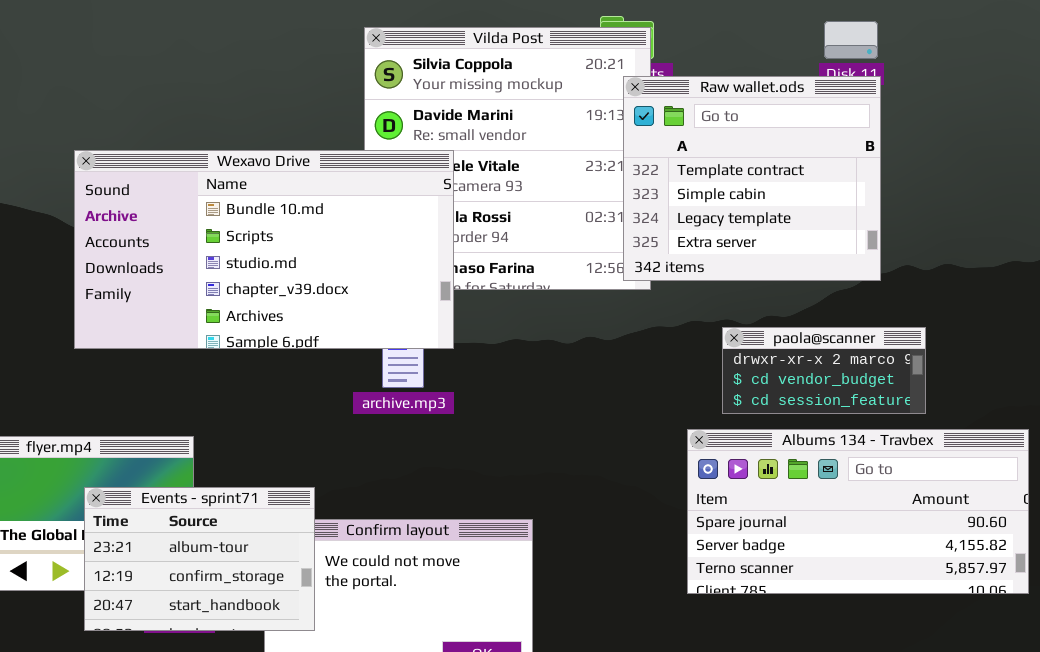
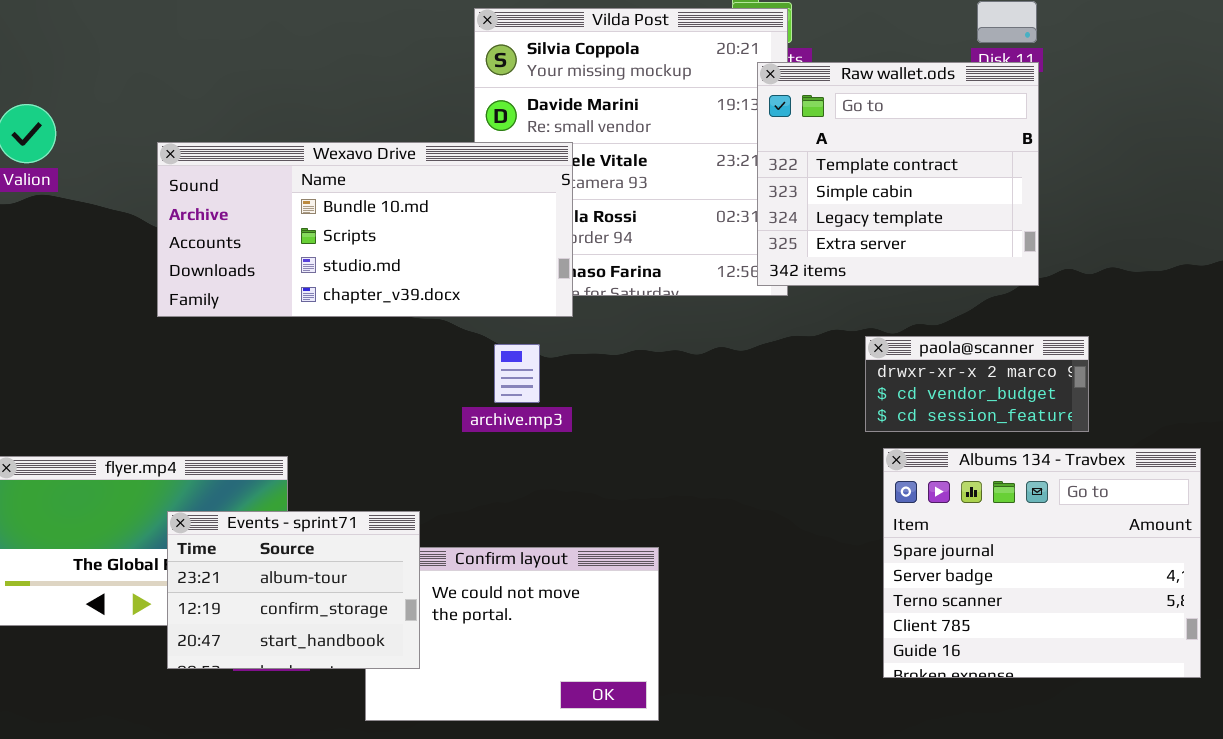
Wexavo Drive: [74,150,454,349] -> [157,142,573,317], resized
Albums 134 - Travbex: [687,429,1029,594] -> [883,448,1201,678], resized

